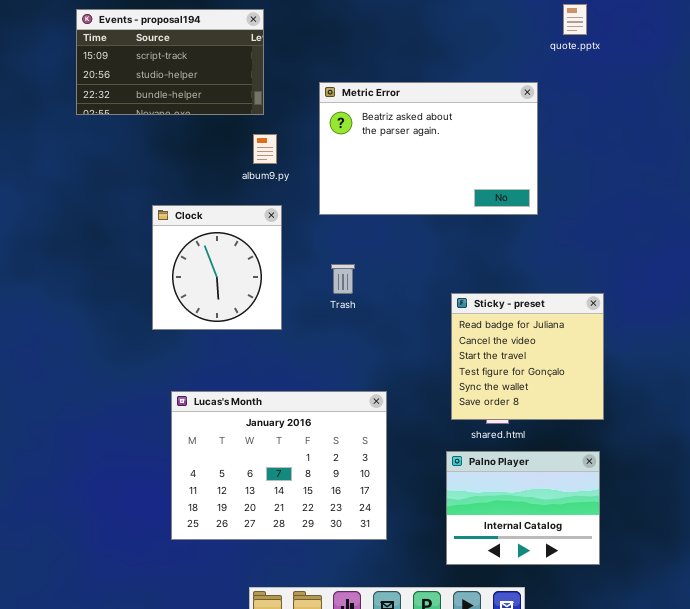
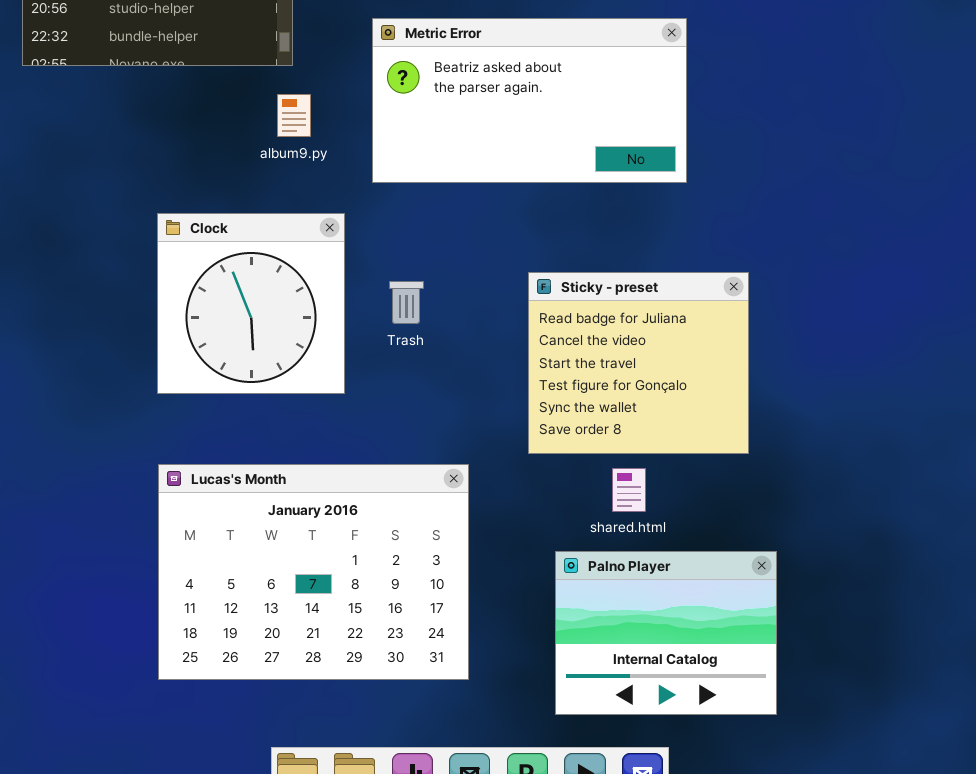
Metric Error: [319,82,538,215] -> [372,18,687,183], resized
Clock: [152,205,282,330] -> [157,213,345,394], moved
Sticky - preset: [451,293,604,420] -> [528,272,749,454], moved

